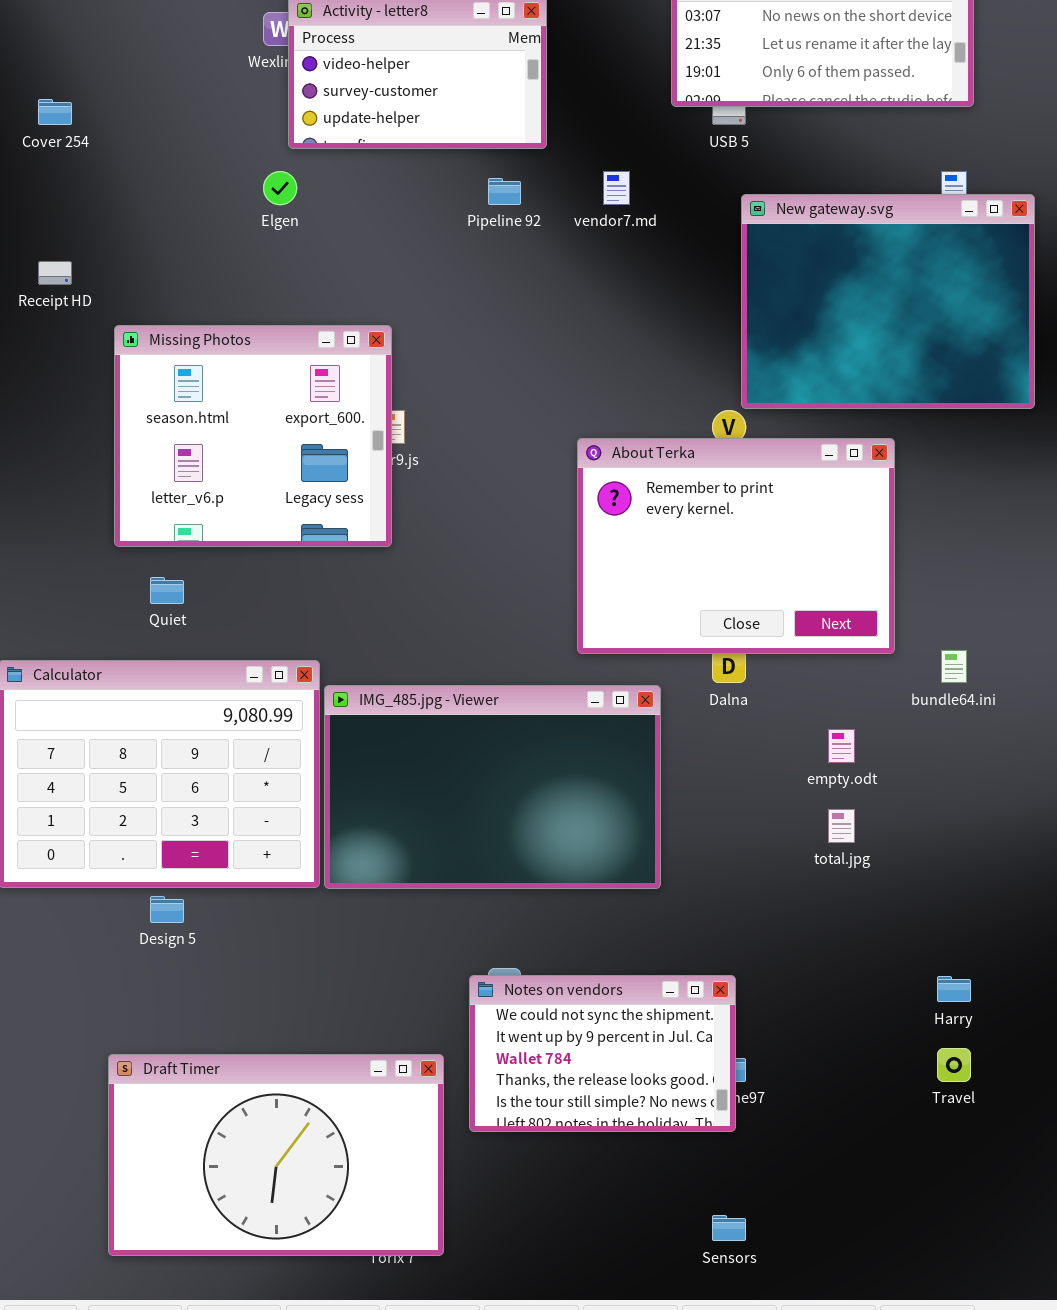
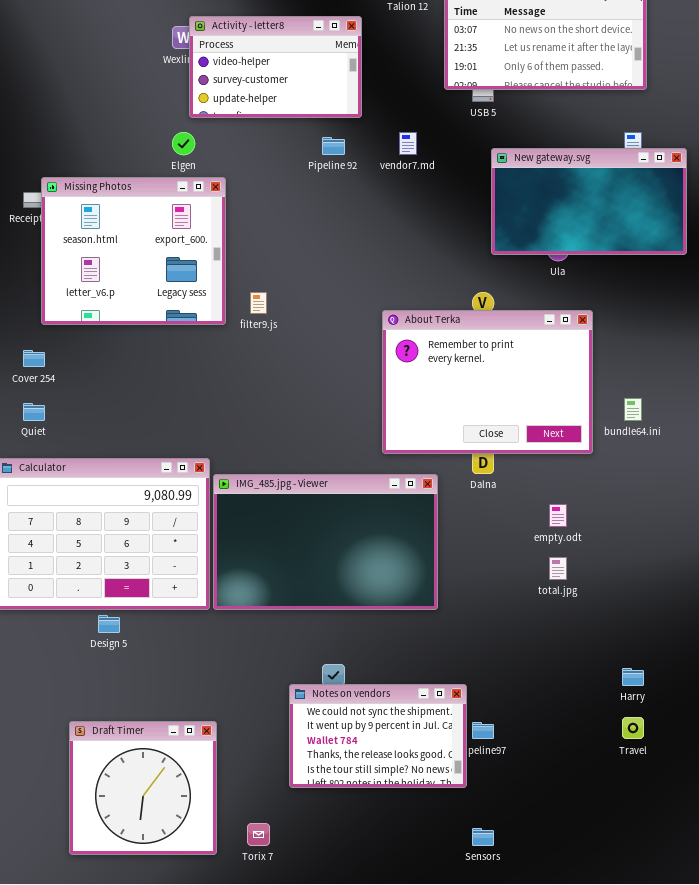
Cover 254: [38,99,72,125] -> [23,350,45,367], moved
New gateway.svg: [741,194,1035,409] -> [491,148,687,255], resized
Missing Photos: [114,325,392,547] -> [41,177,226,325], moved
Quiet: [150,577,184,604] -> [23,403,45,421], moved
bundle64.ini: [941,650,967,683] -> [624,398,642,421], moved
Notes on vendors: [469,975,736,1132] -> [289,684,467,788], moved
Draft Timer: [108,1054,444,1256] -> [69,721,217,855], resized

